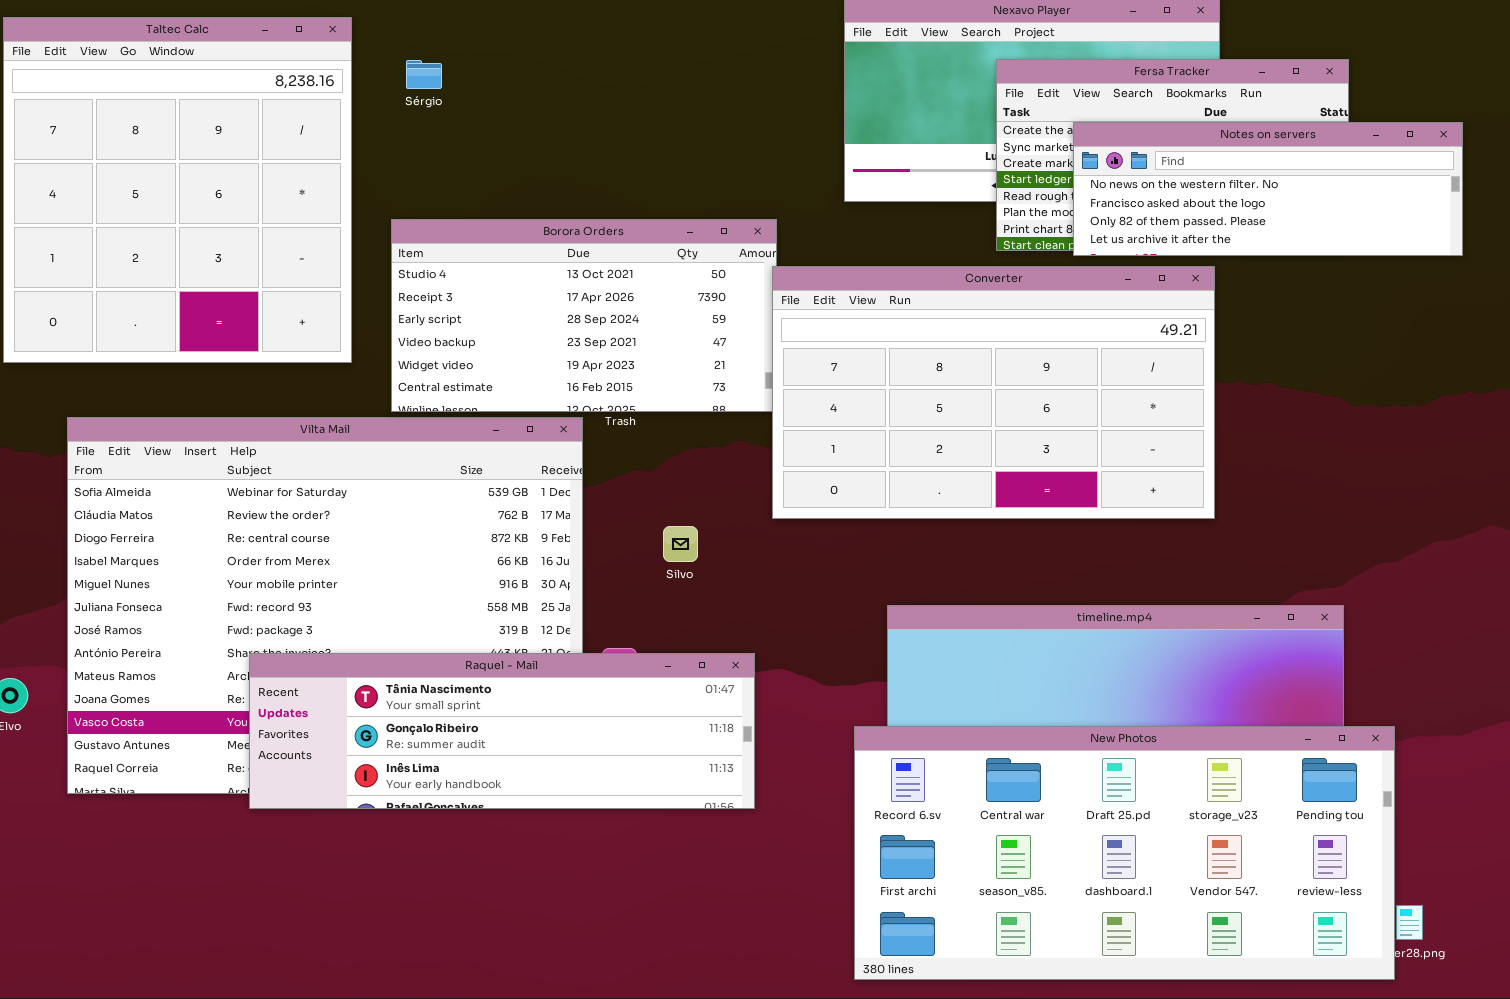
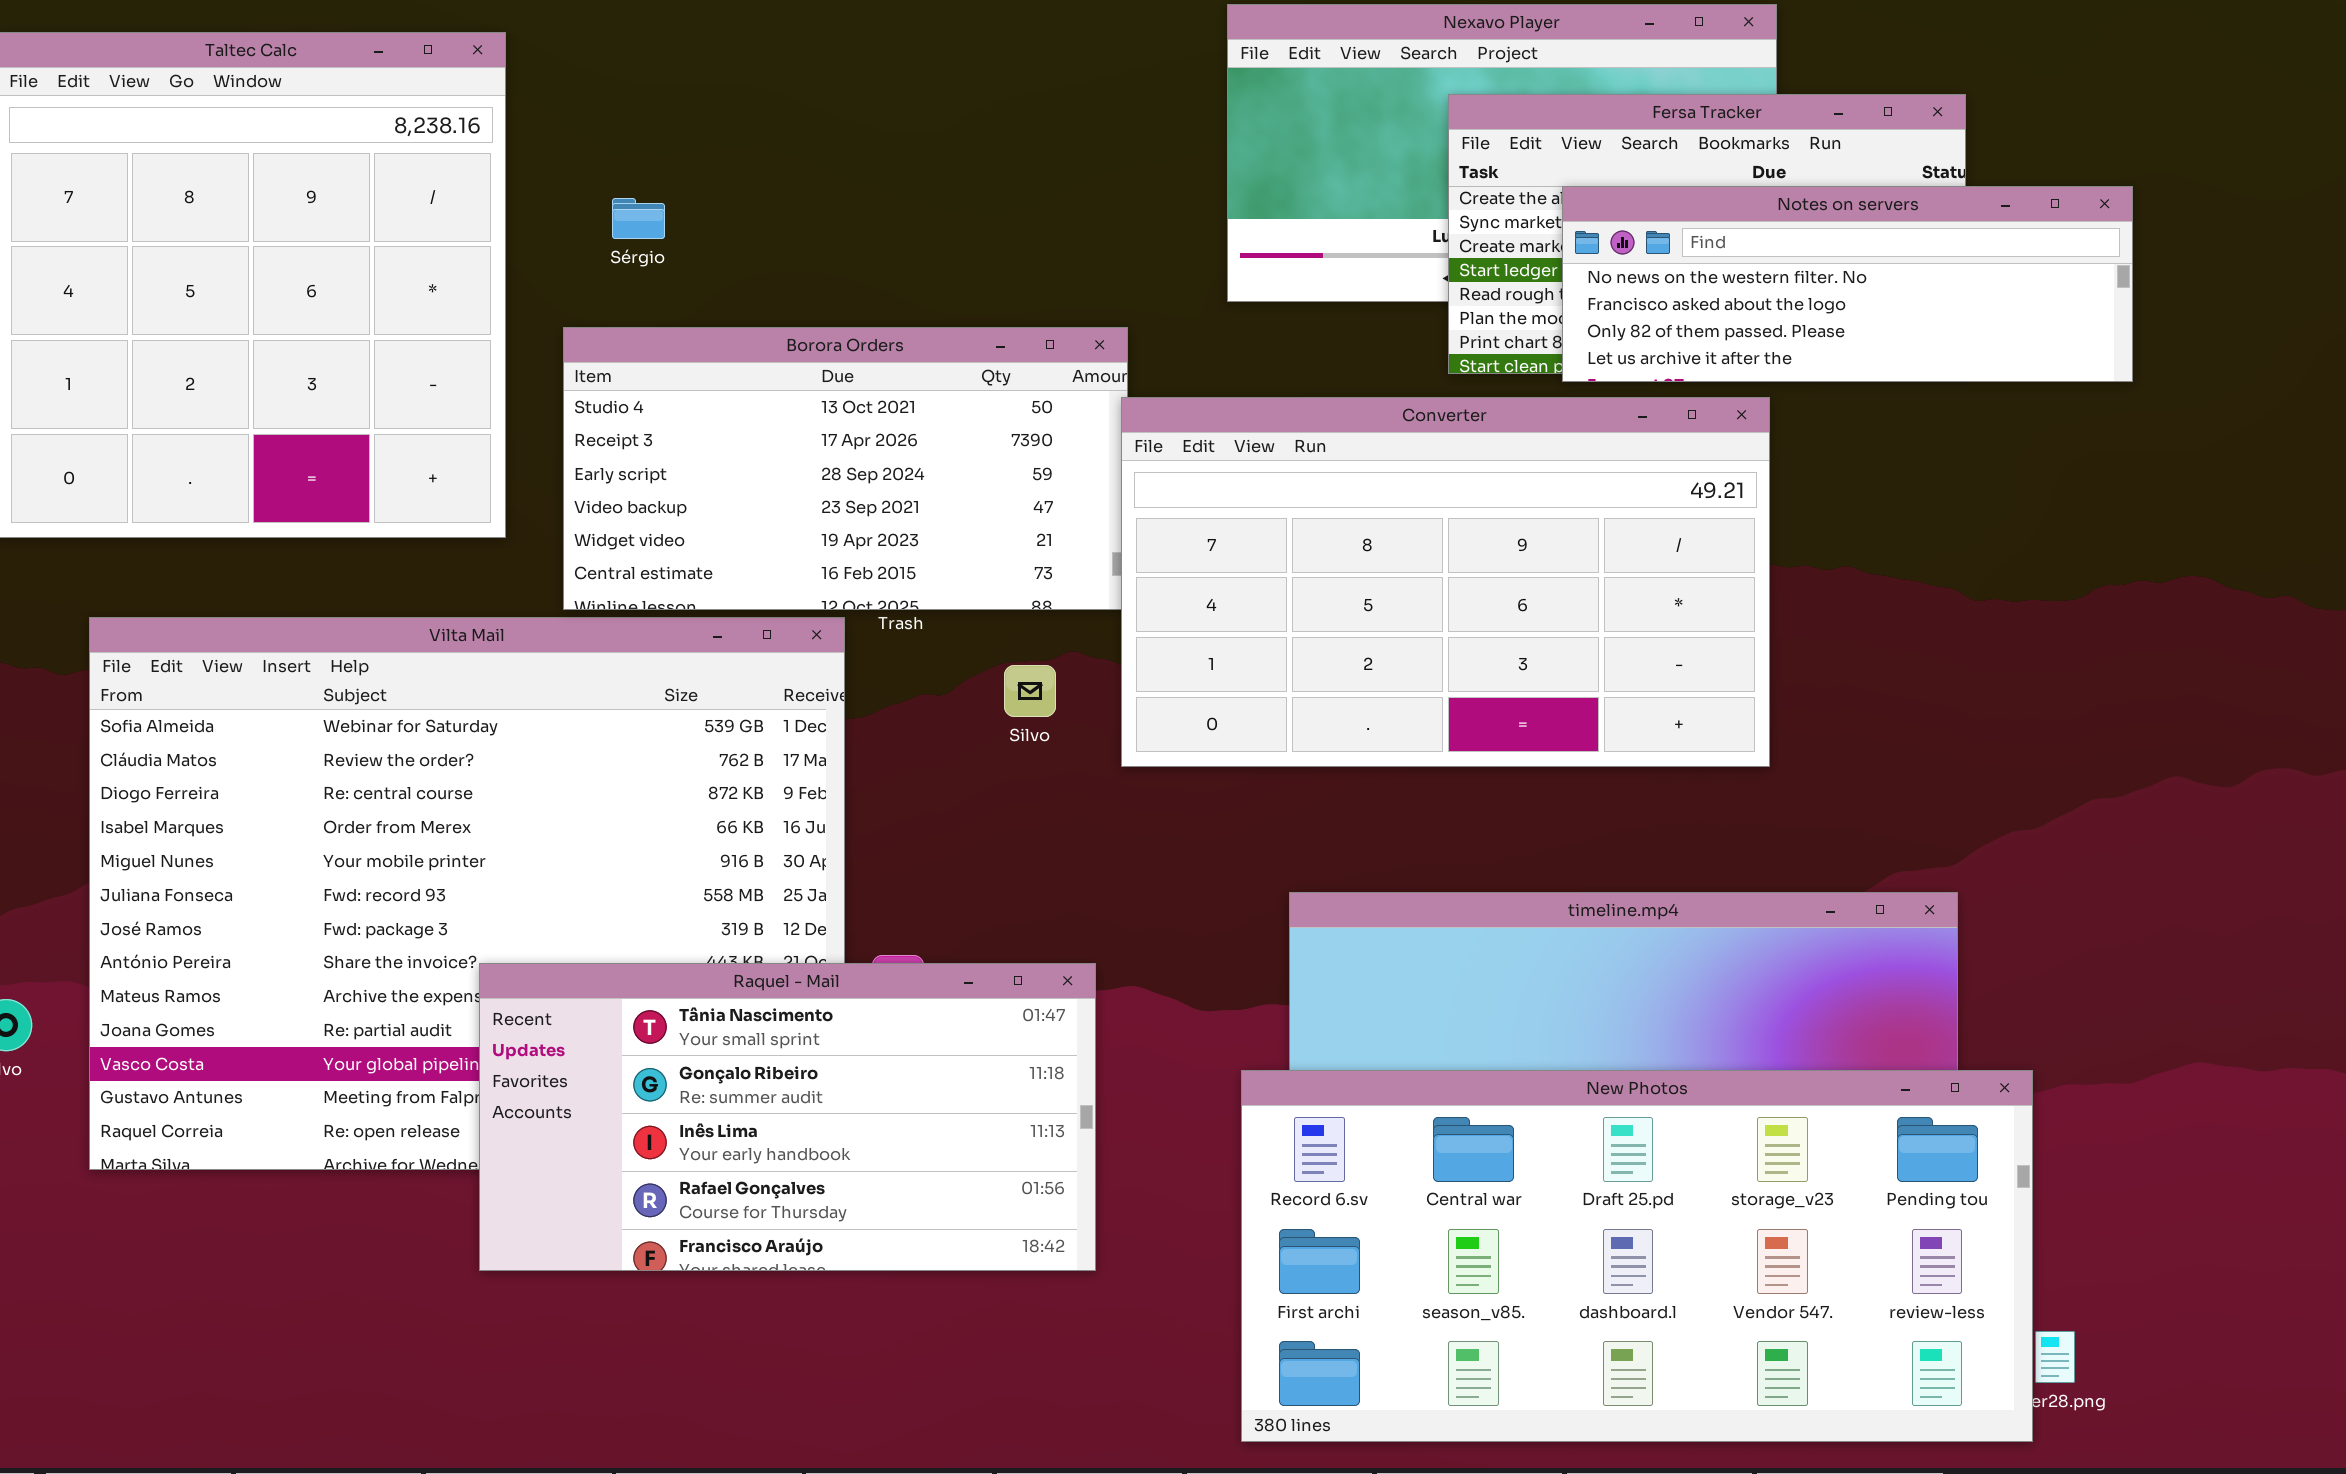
Sérgio: [406,60,442,89] -> [612,198,665,239], moved
Silvo: [663,526,698,562] -> [1004,665,1056,717], moved
Raquel - Mail: [249,653,755,809] -> [479,963,1096,1271], resized

